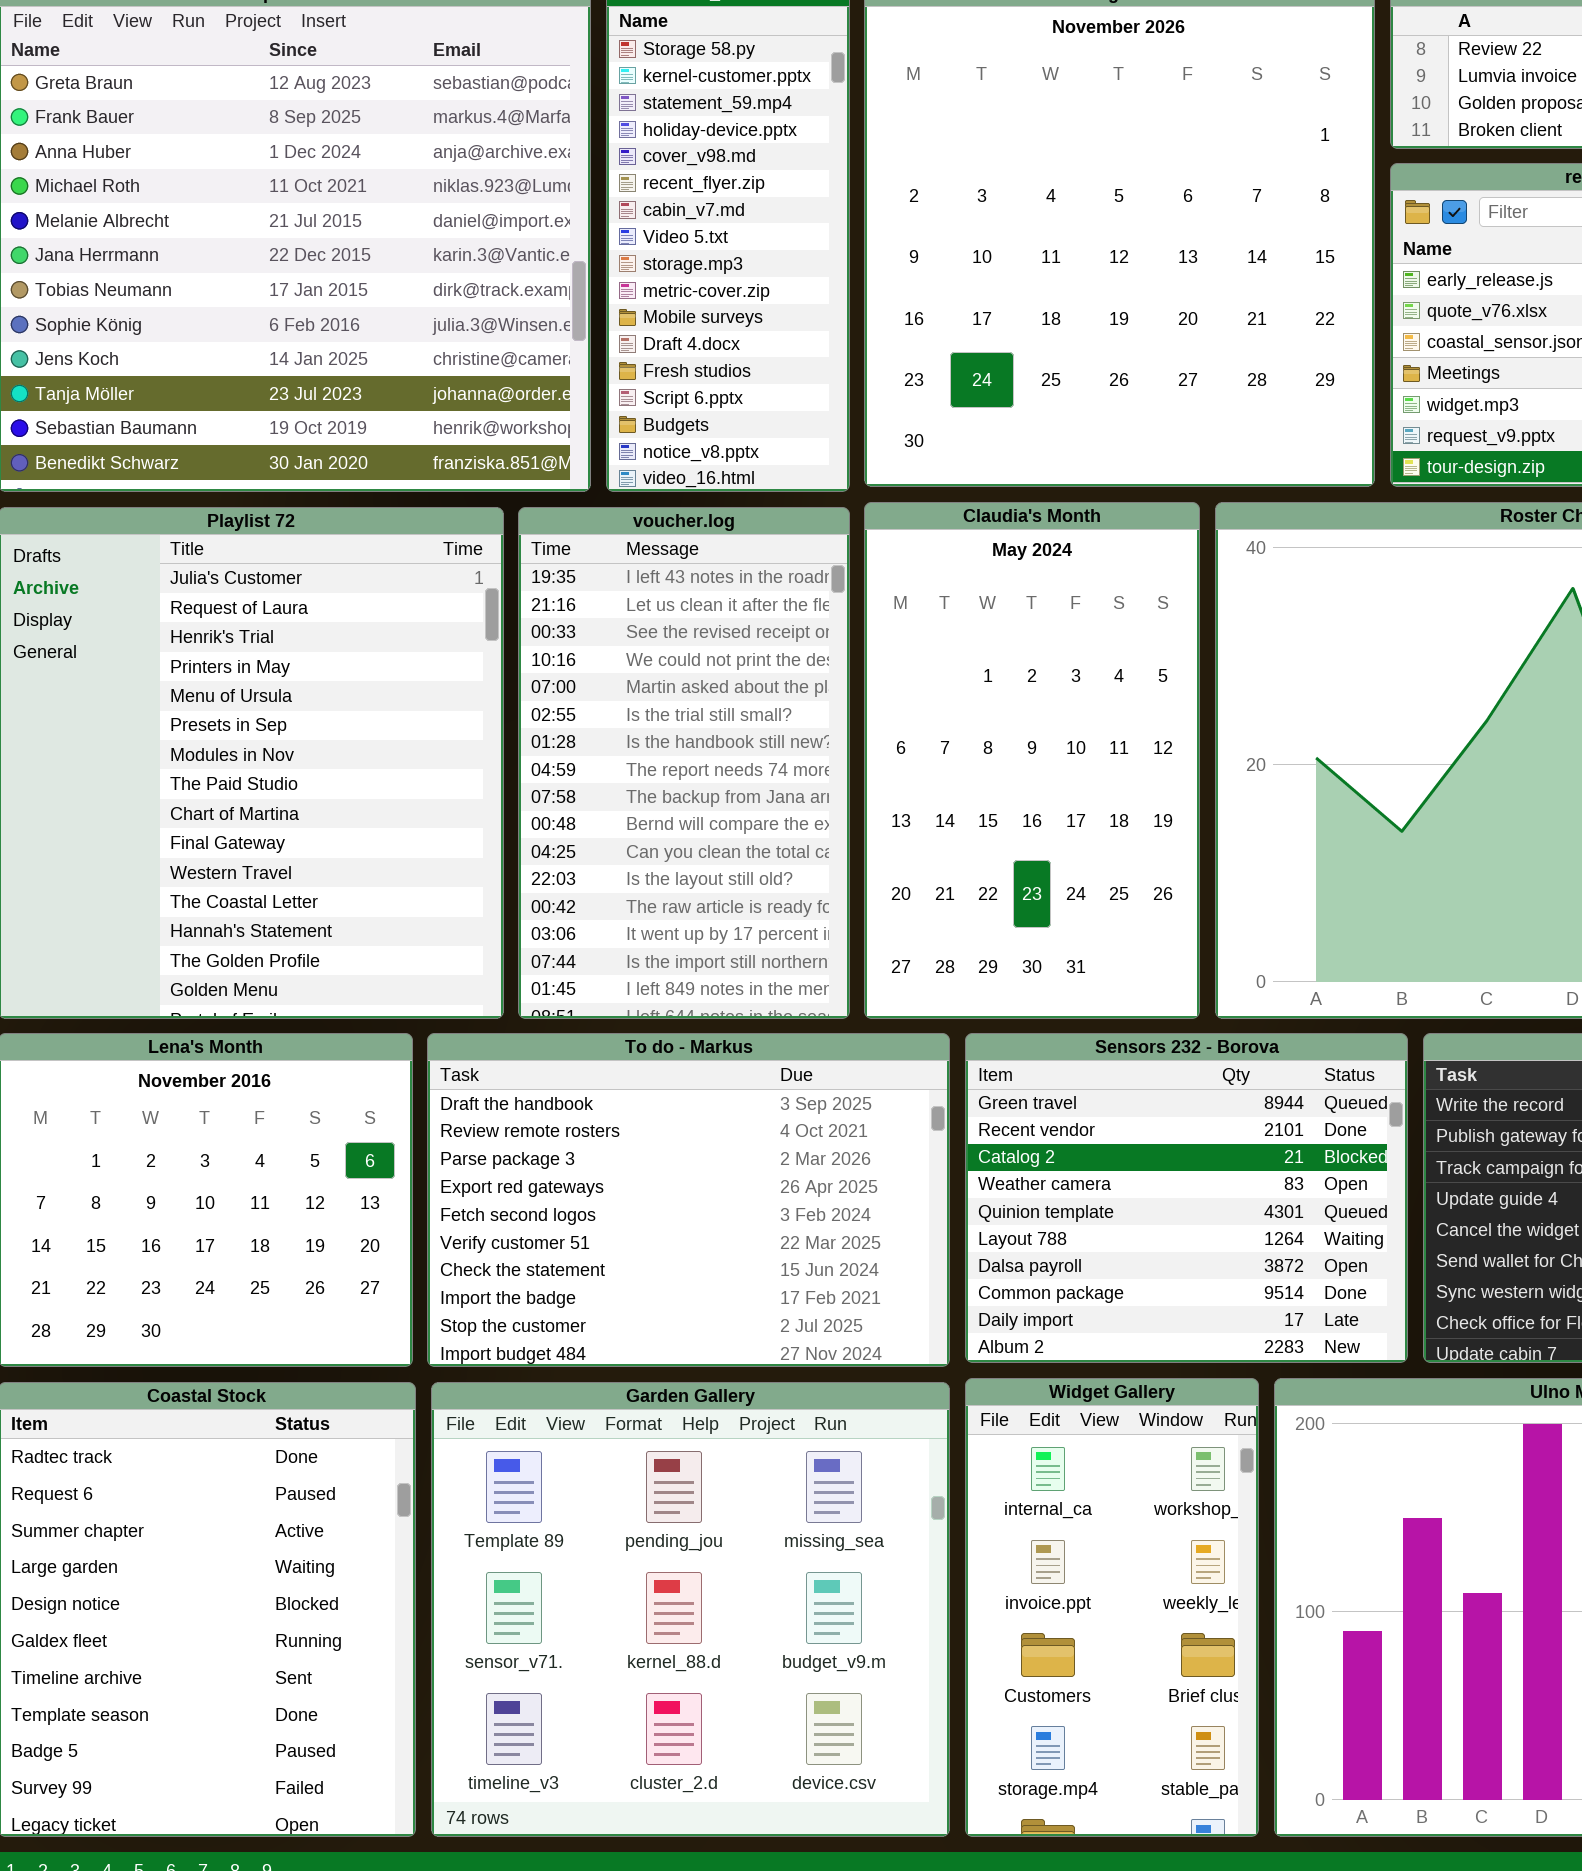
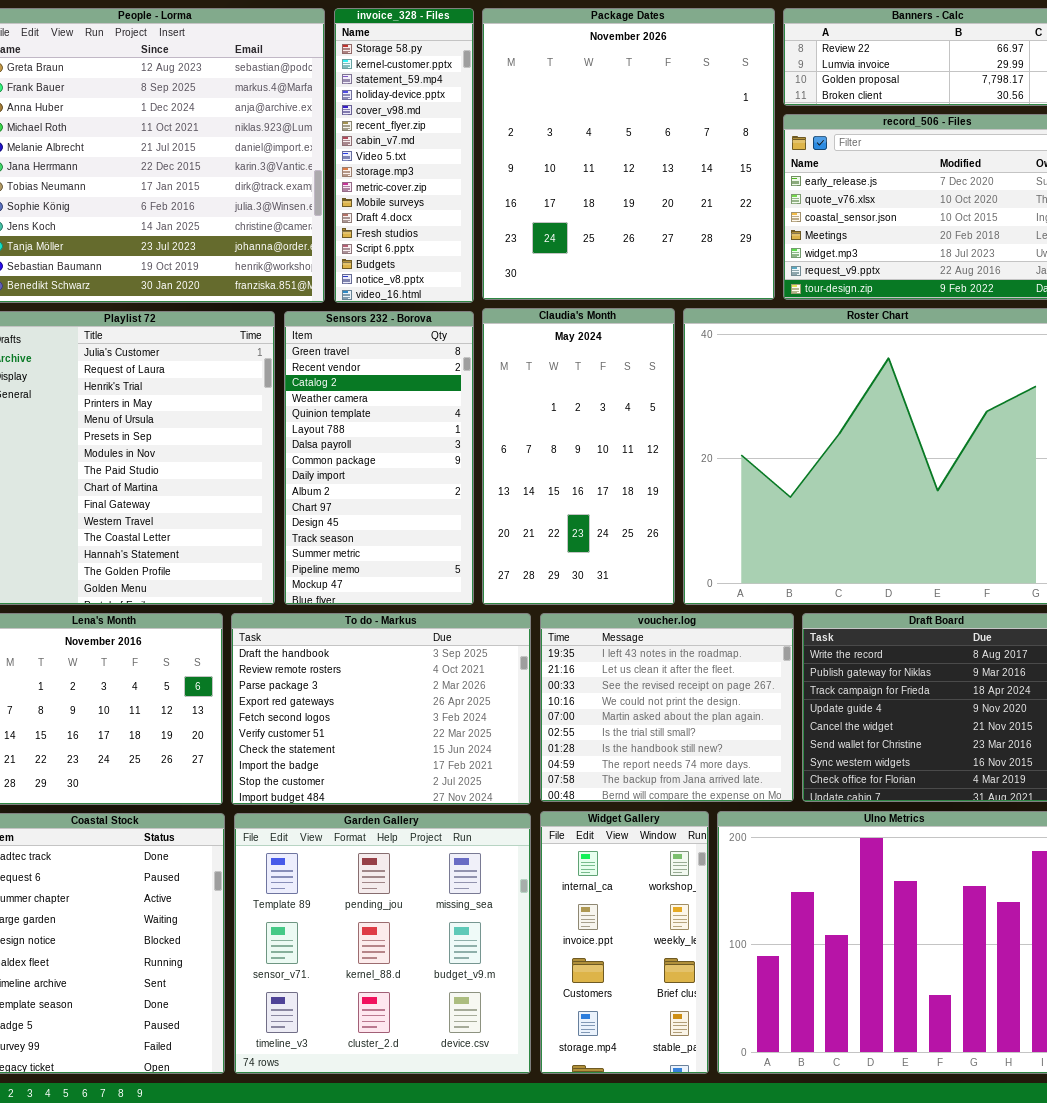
voucher.log: [518,507,850,1019] -> [540,613,794,802], moved, resized
Sensors 232 - Borova: [965,1033,1408,1363] -> [284,311,474,605], moved, resized

